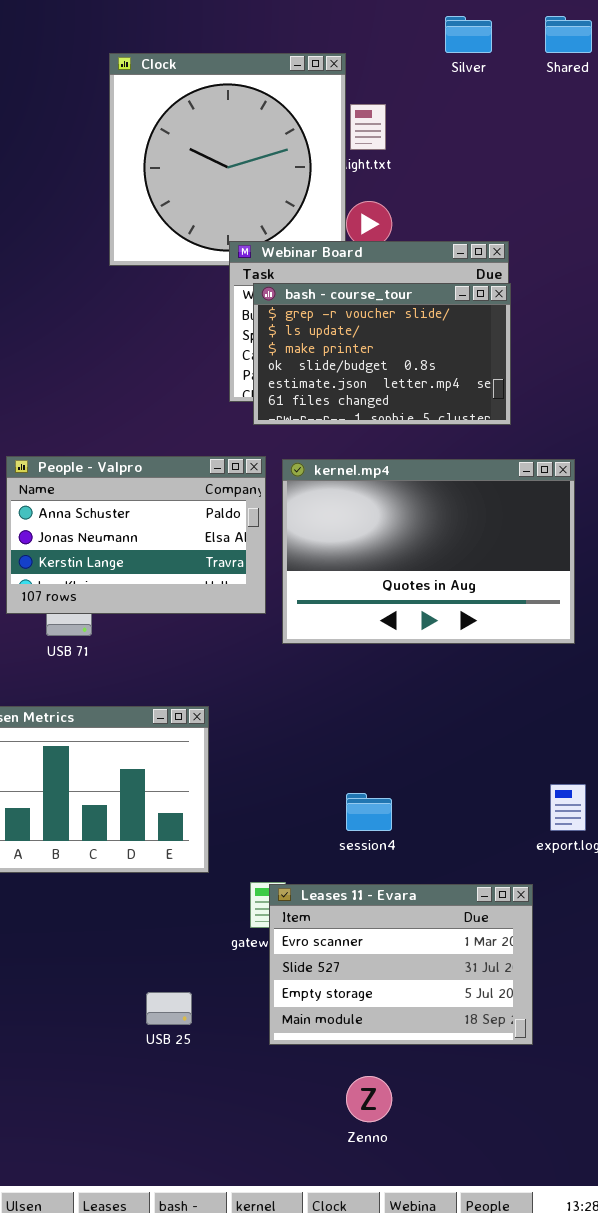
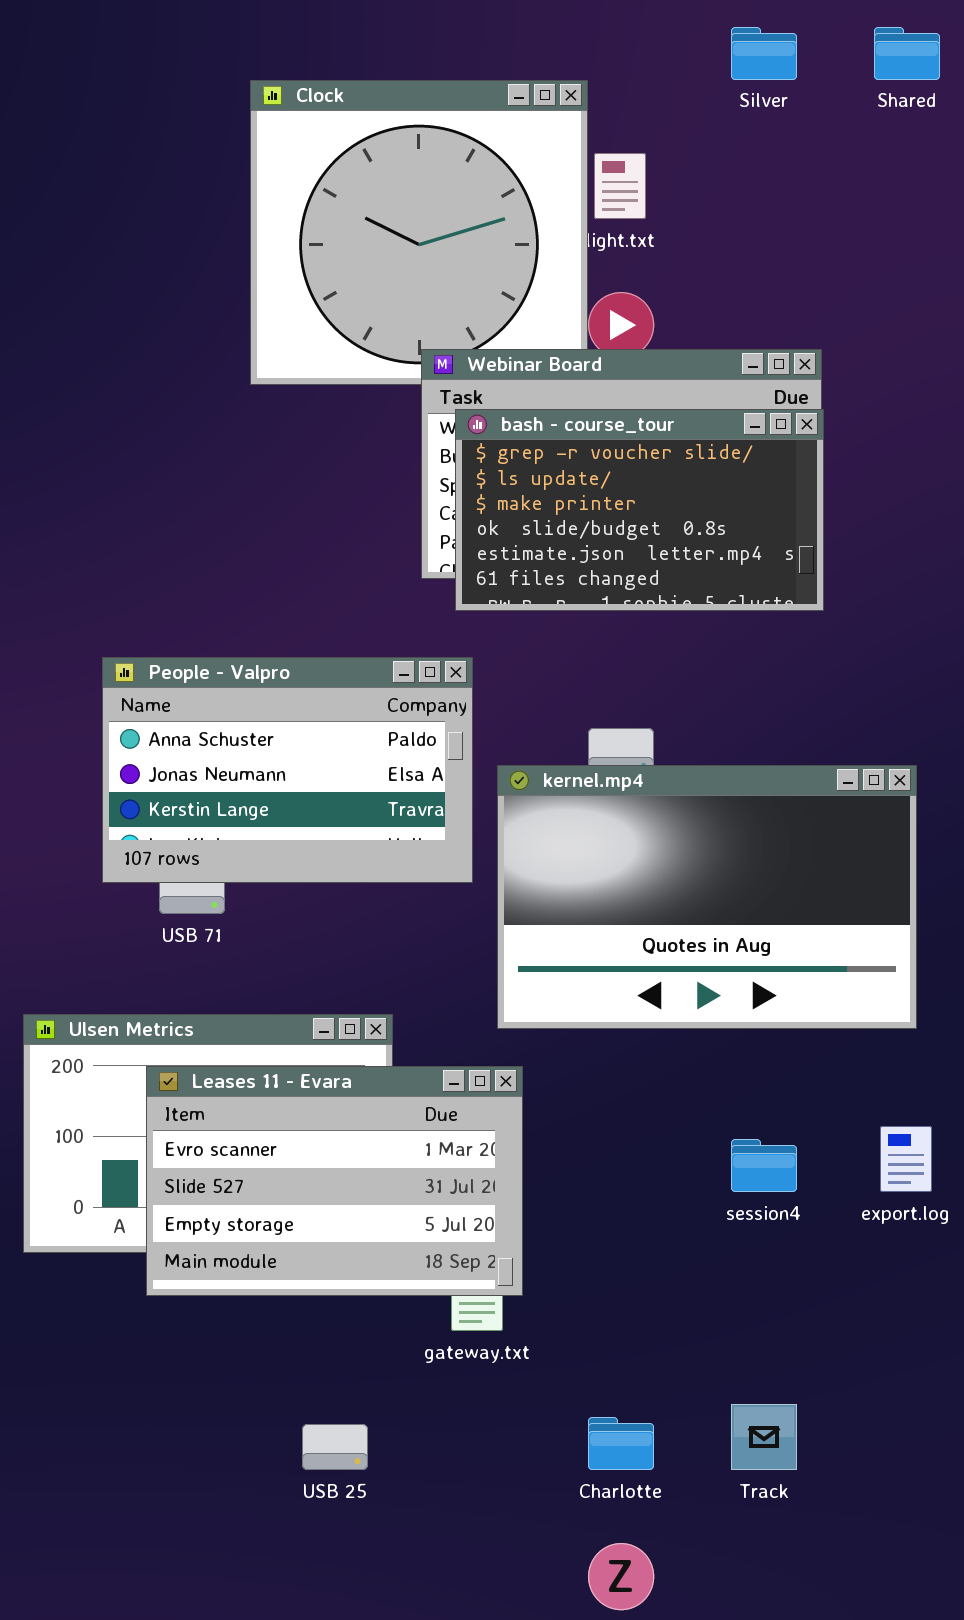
kernel.mp4: [282,459,575,644] -> [497,765,917,1029], moved
session4: [346,793,392,831] -> [731,1139,797,1192], moved
Leases 11 - Evara: [269,884,533,1045] -> [146,1066,523,1296], moved

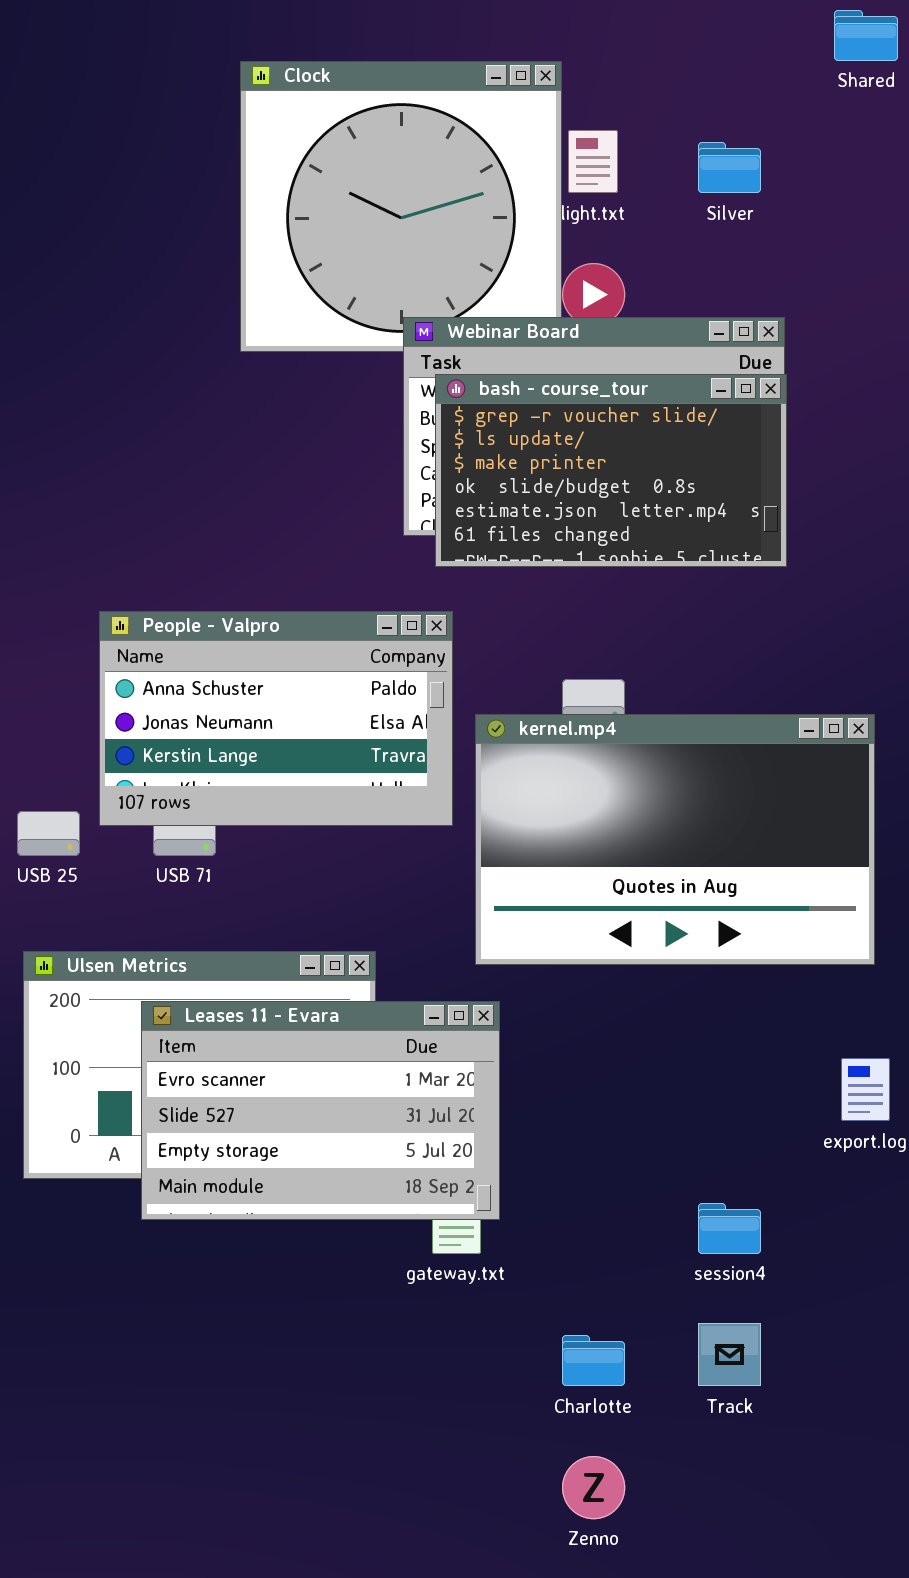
Silver: [731,27,797,80] -> [698,142,761,193], moved
session4: [731,1139,797,1192] -> [698,1203,761,1254], moved
USB 25: [302,1424,368,1470] -> [17,811,80,856], moved

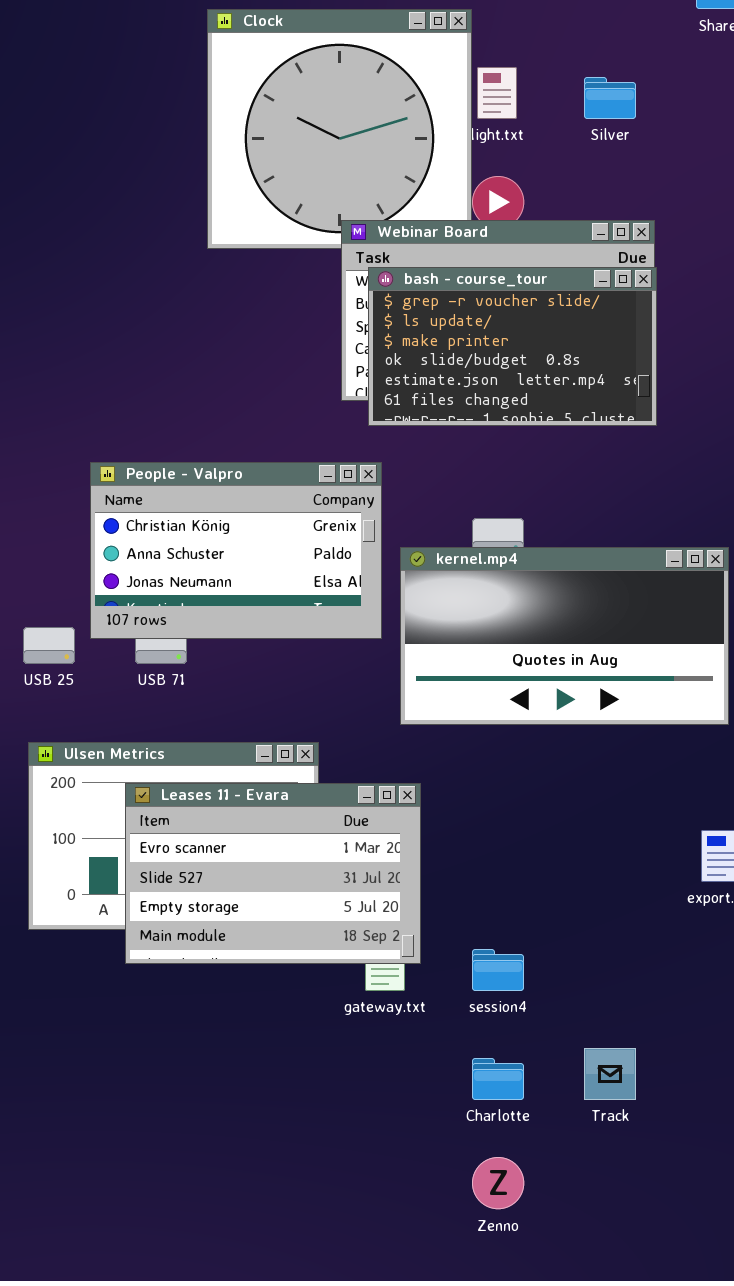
People - Valpro: [99,611,453,826] -> [90,462,382,639], scrolled up 1 row
kernel.mp4: [475,714,875,965] -> [400,547,729,725], resized
session4: [698,1203,761,1254] -> [472,949,524,991], moved

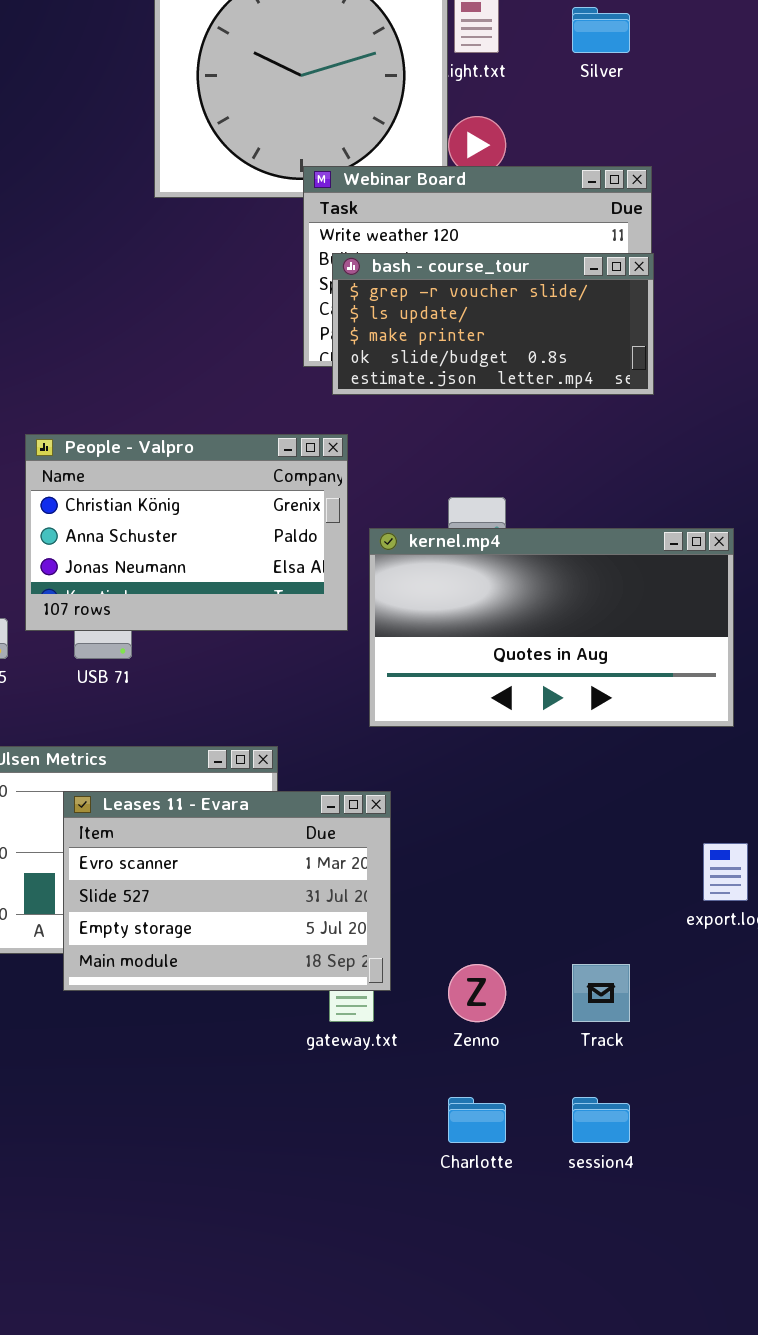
bash - course_tour: [368,267,657,426] -> [332,253,654,395], resized
session4: [472,949,524,991] -> [572,1097,630,1143], moved
Track: [584,1048,636,1100] -> [572,964,630,1022], moved
Zenno: [472,1157,524,1209] -> [448,964,506,1022], moved

